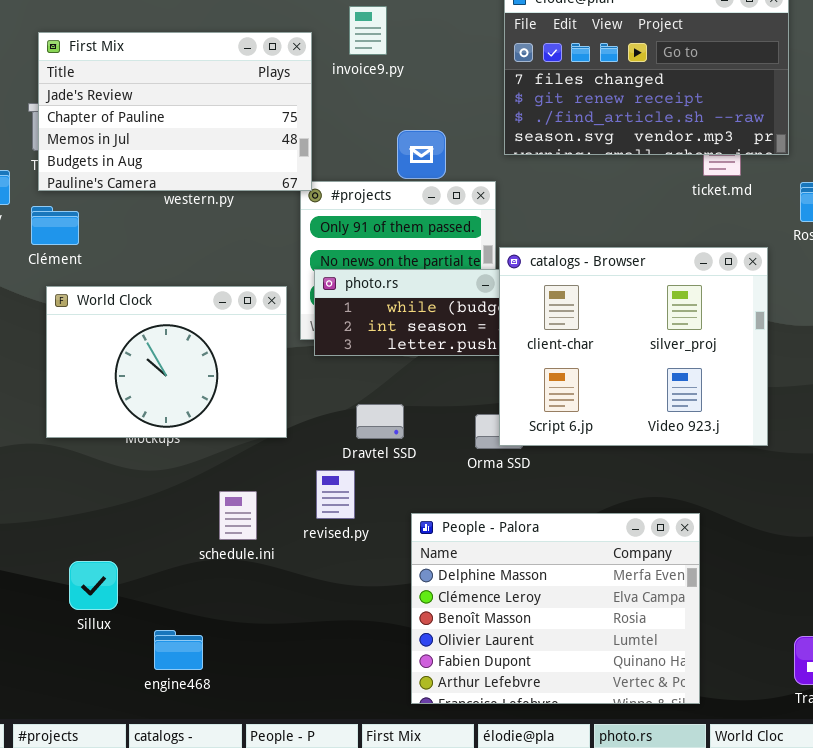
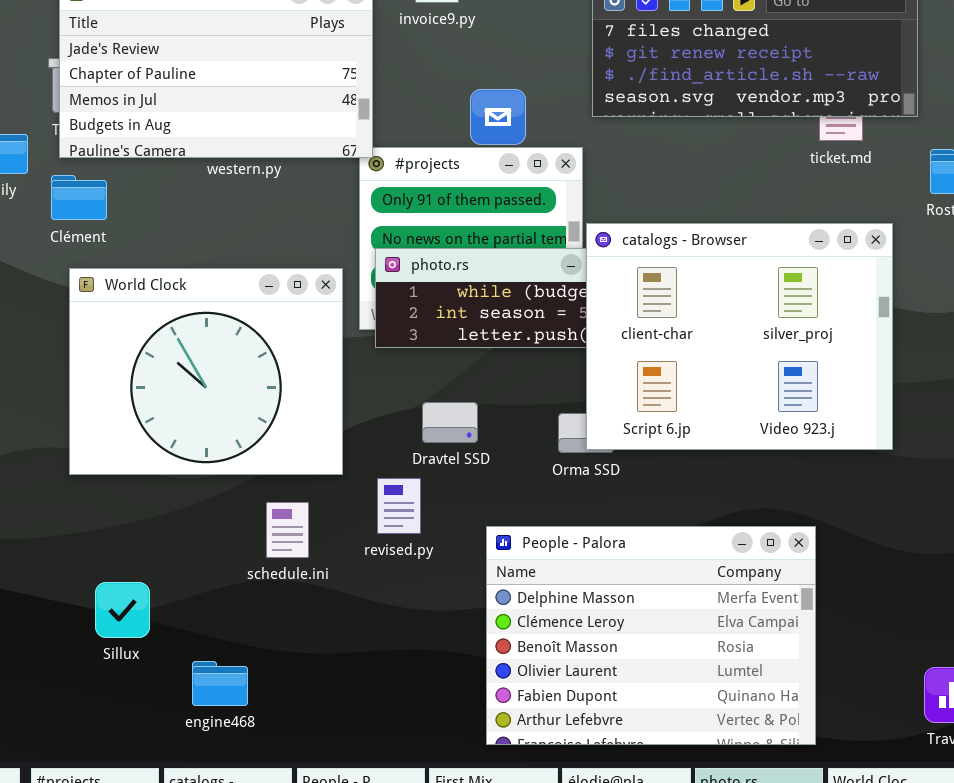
World Clock: [46,286,287,438] -> [69,268,343,475], resized

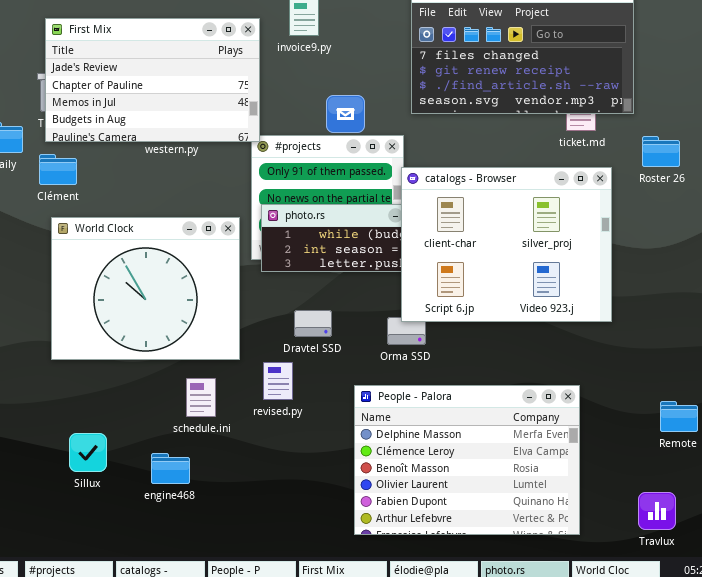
catalogs - Browser: [586,223,893,450] -> [401,167,612,322], moved
People - Palora: [486,526,816,745] -> [354,385,580,535], moved
engine468: [192,661,248,706] -> [151,453,190,484], moved

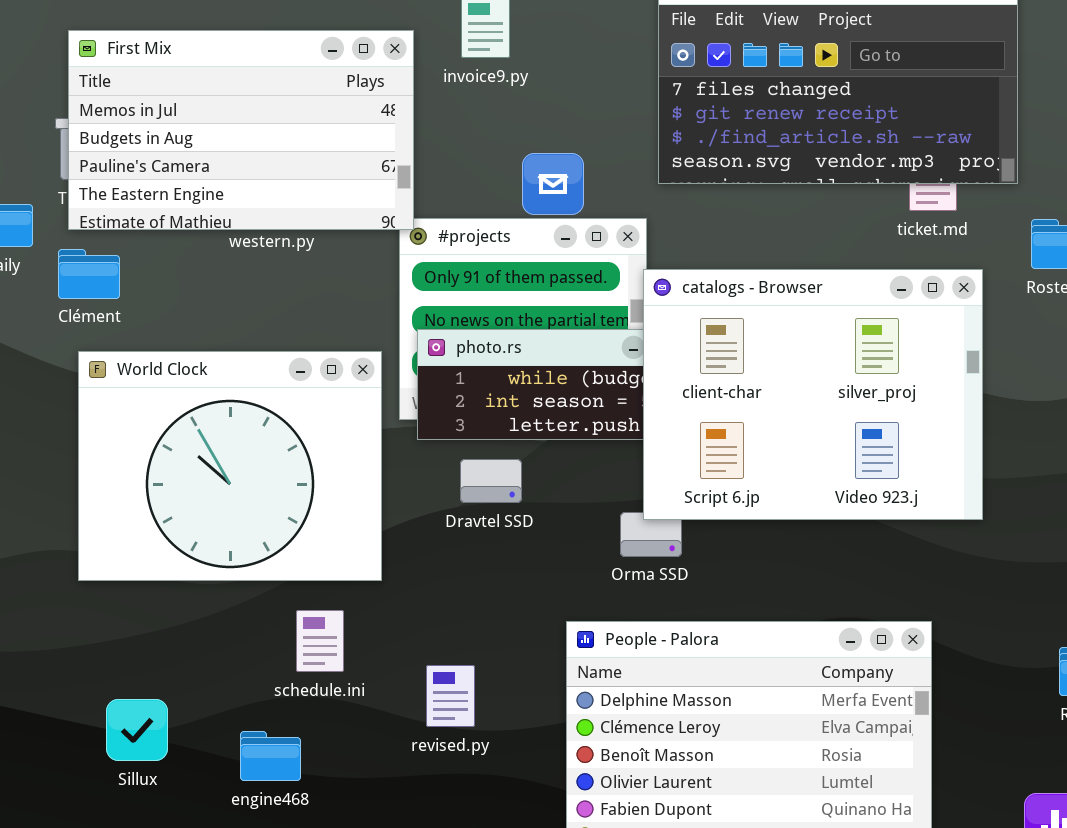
First Mix: [45,18,260,142] -> [68,30,414,230], scrolled down 2 rows
Dravtel SSD: [294,310,332,337] -> [460,459,522,503], moved
revised.py: [263,362,293,400] -> [426,665,475,727], moved

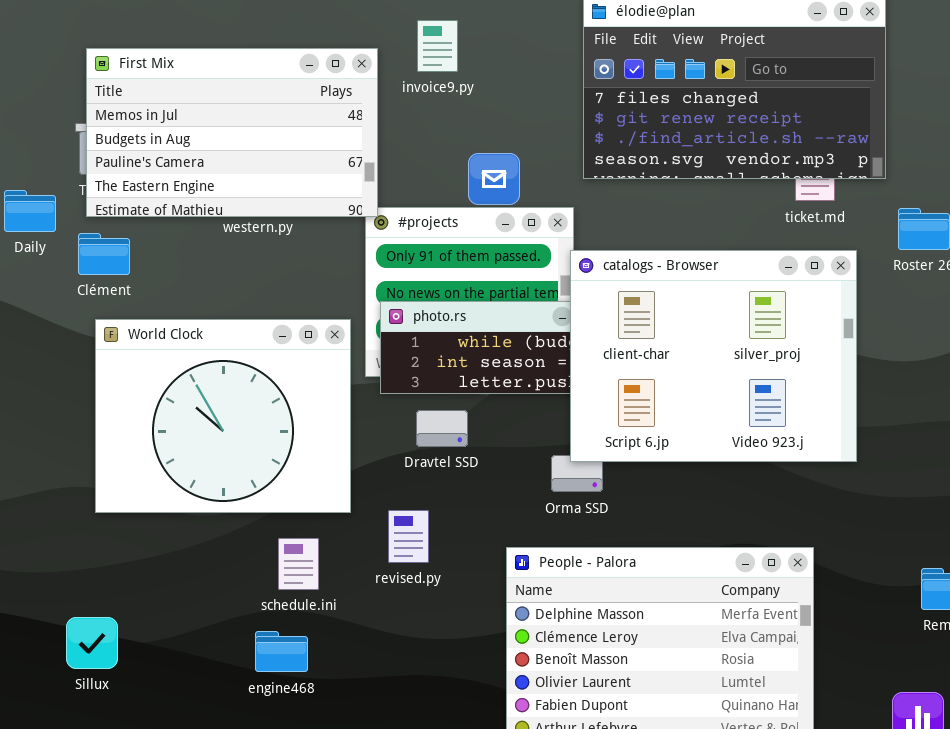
revised.py: [426,665,475,727] -> [388,510,429,563], moved
Sillux: [106,699,168,761] -> [66,617,118,669], moved
engine468: [240,731,301,781] -> [255,631,308,672], moved

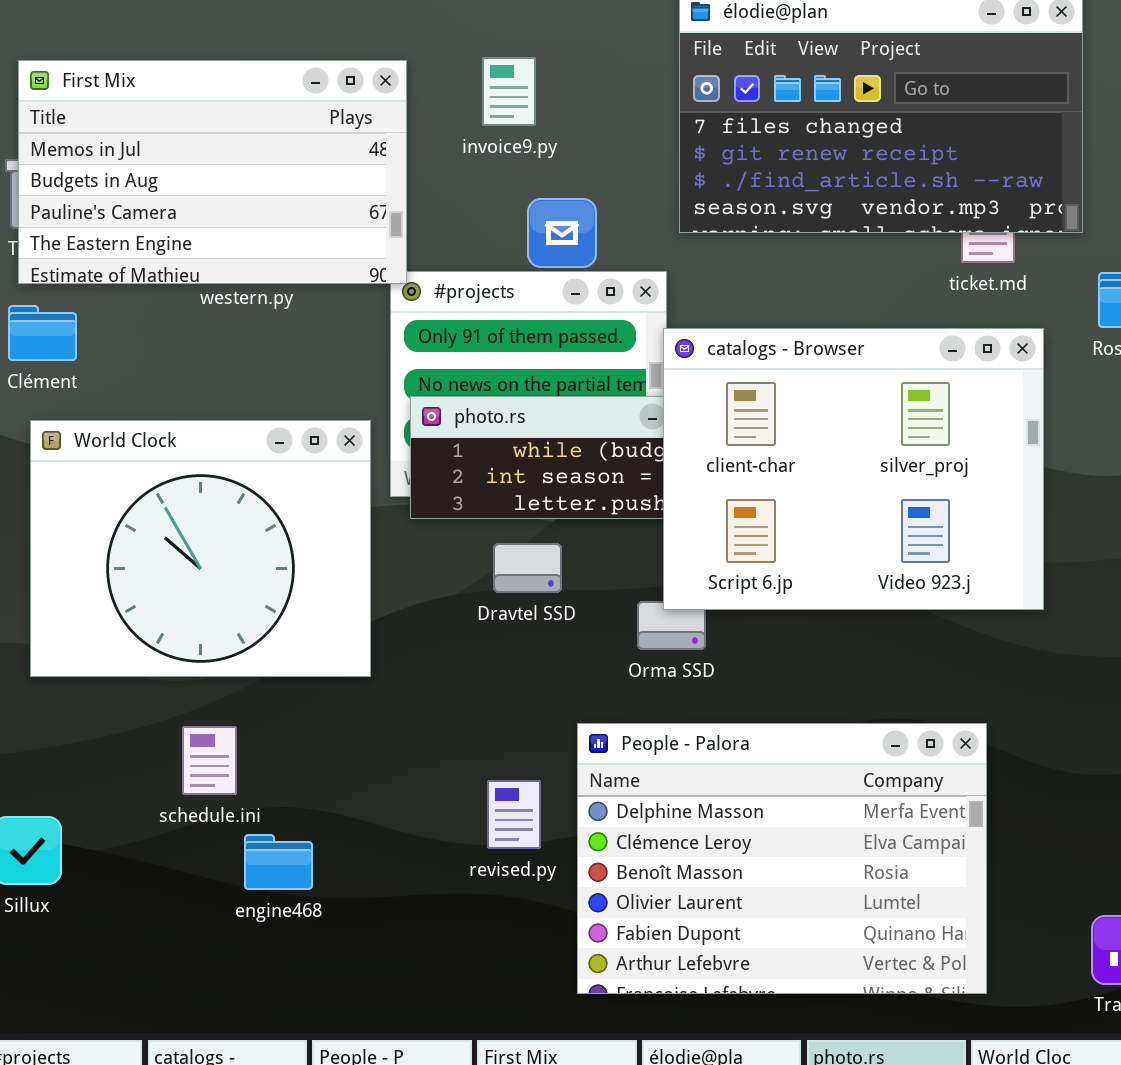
invoice9.py: [417,20,458,72] -> [482,57,536,126], moved
Dravtel SSD: [416,410,468,447] -> [493,543,562,593], moved
revised.py: [388,510,429,563] -> [487,780,541,849], moved
schedule.ini: [278,538,319,590] -> [182,726,237,795], moved

